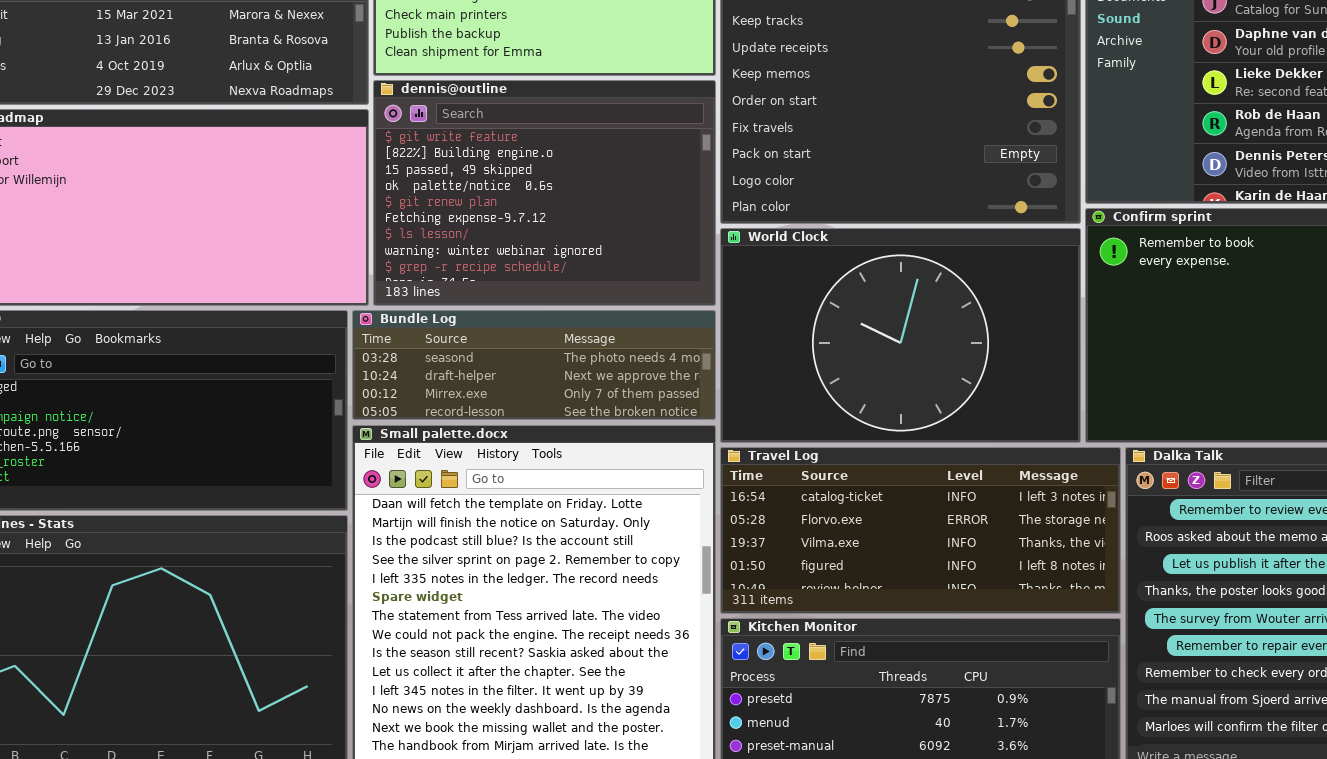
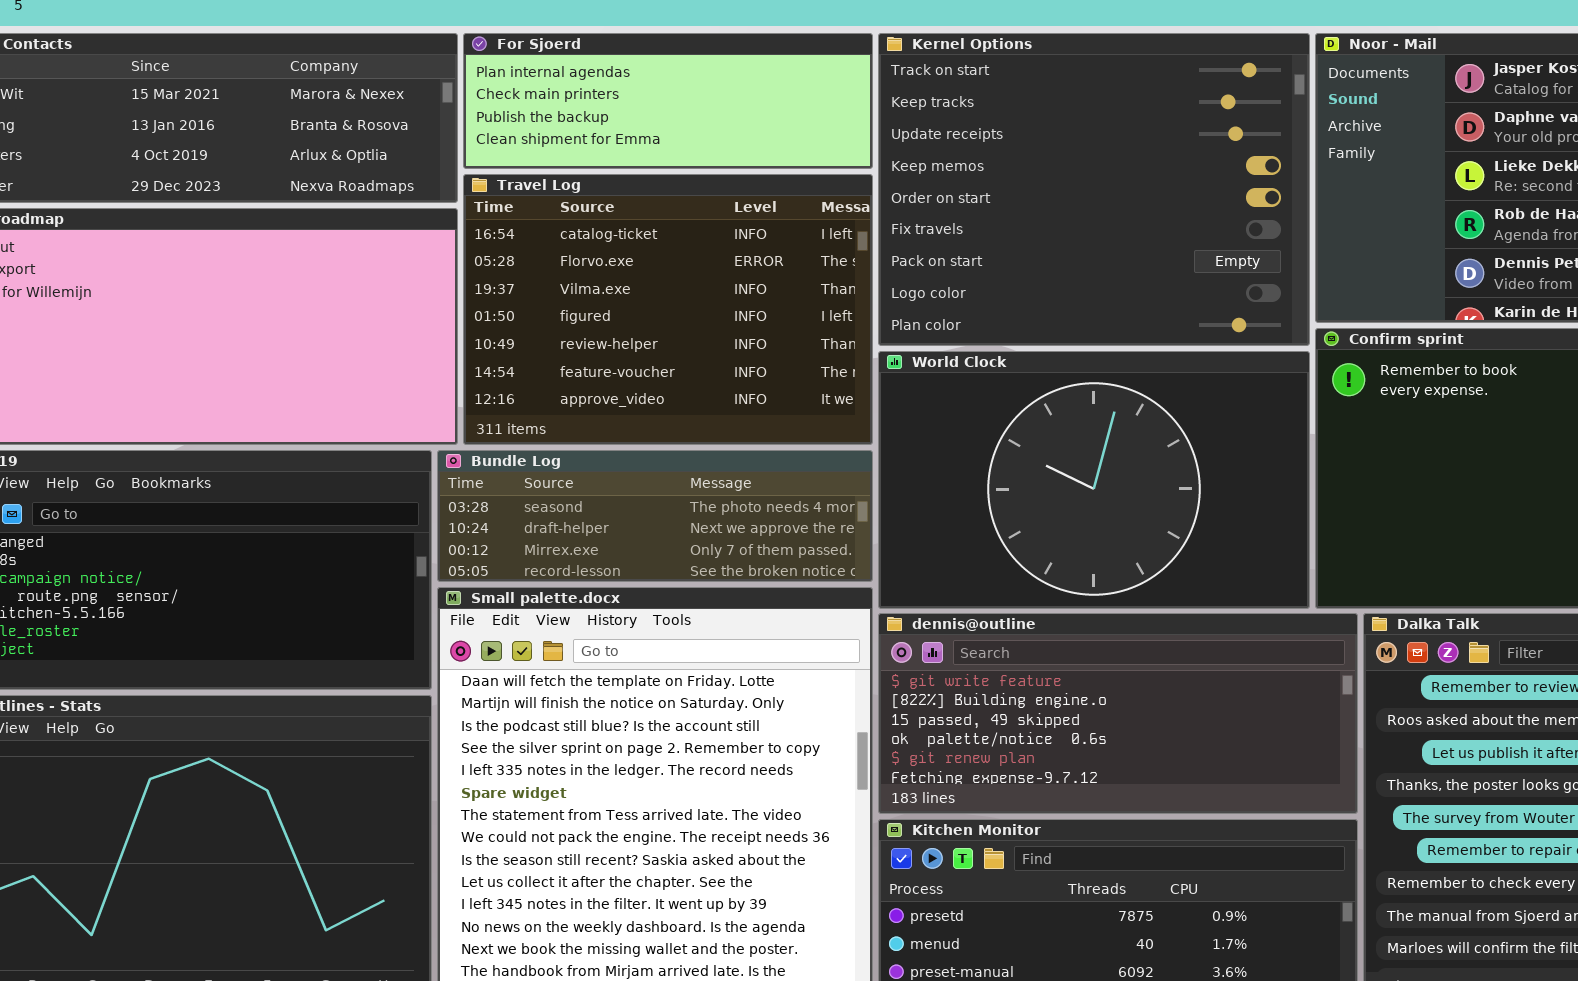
dennis@outline: [373,80,716,306] -> [878,613,1358,814], moved, resized
Travel Log: [720,447,1121,614] -> [463,174,873,445], moved, resized

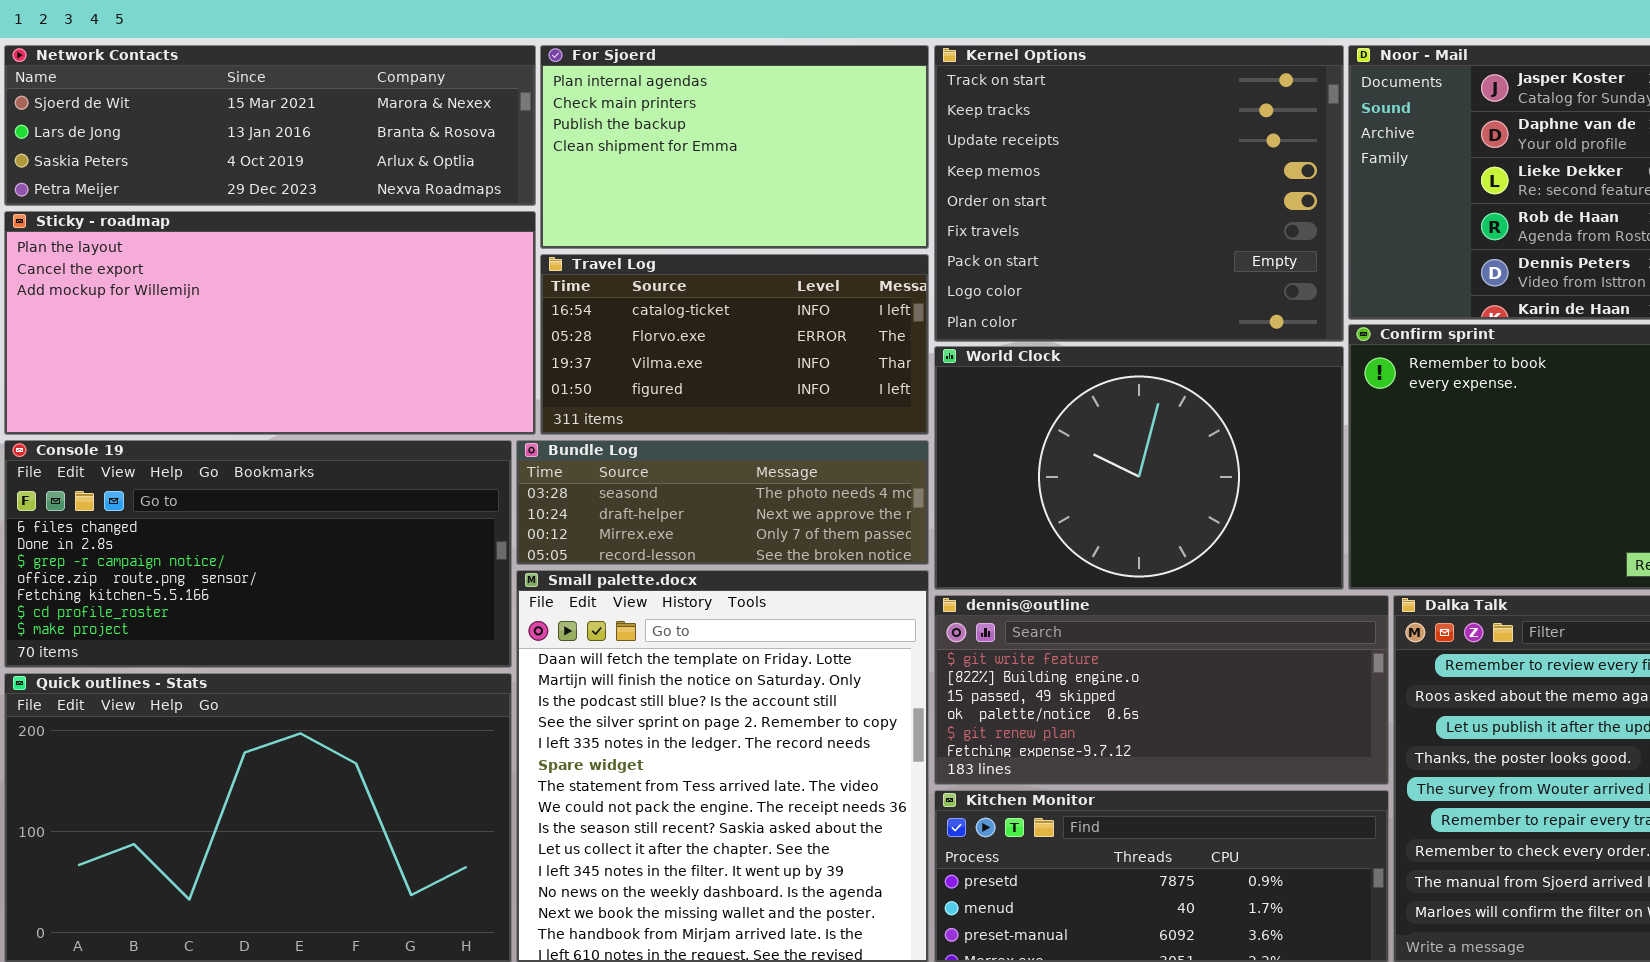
For Sjoerd: [463,33,873,169] -> [540,45,929,249], resized
Travel Log: [463,174,873,445] -> [540,254,929,435], resized

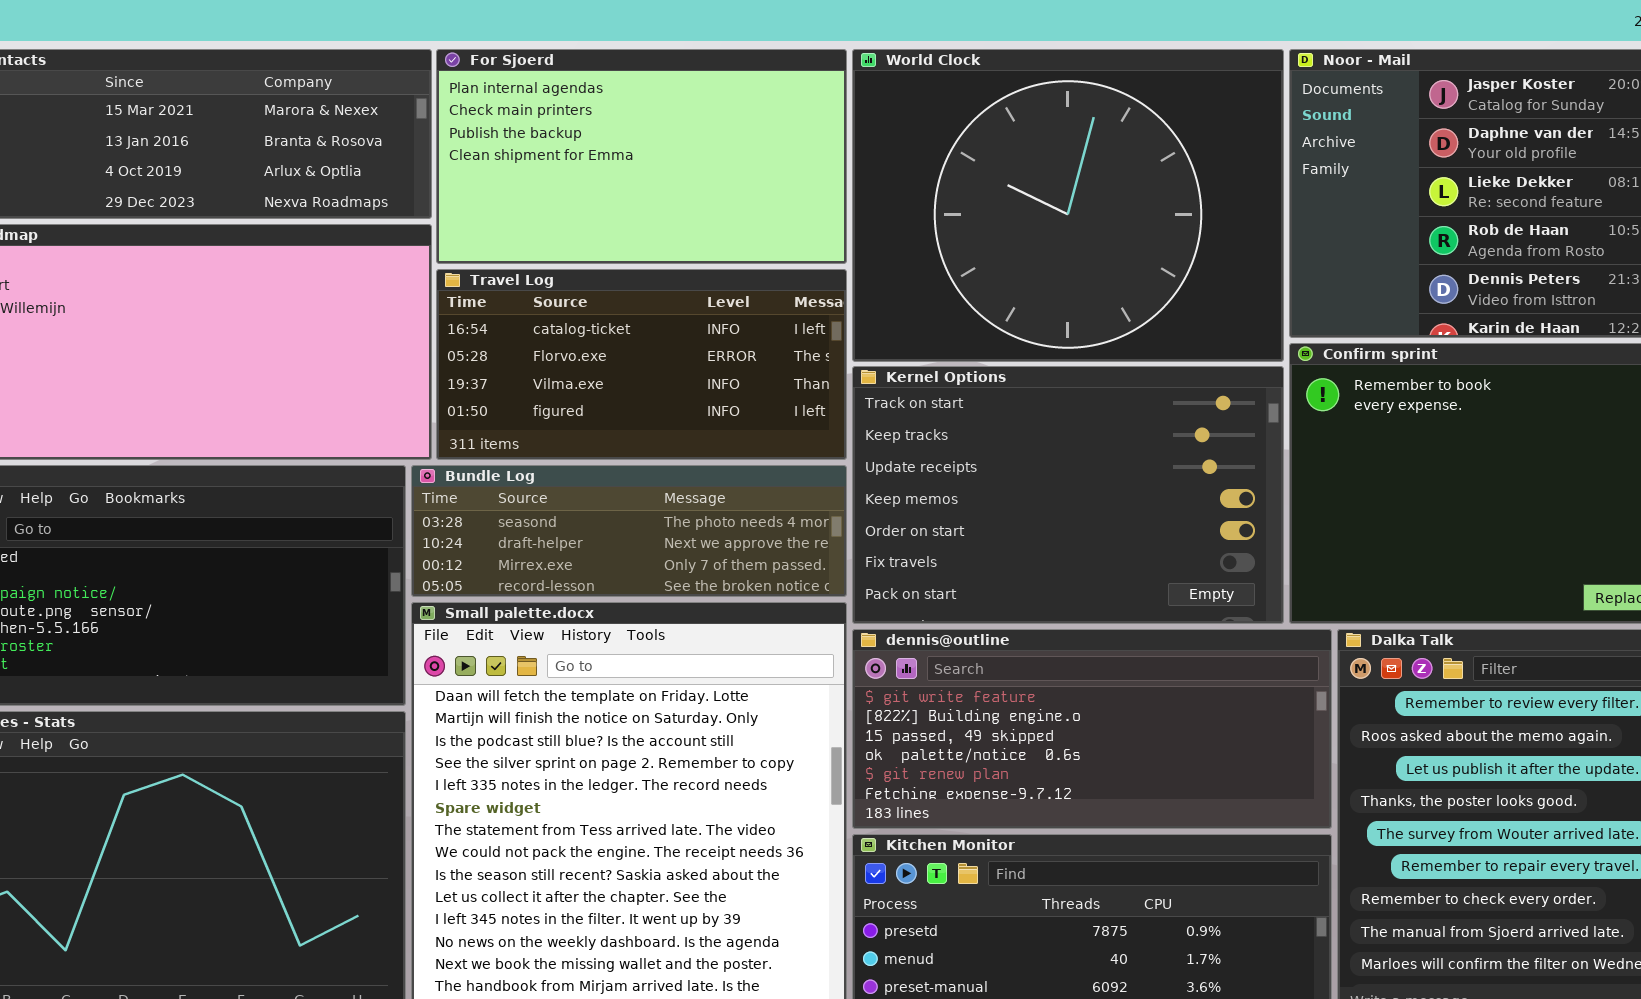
Kernel Options: [934,45,1344,342] -> [852,366,1284,624], moved, resized
World Clock: [934,346,1344,590] -> [852,49,1284,362], moved, resized

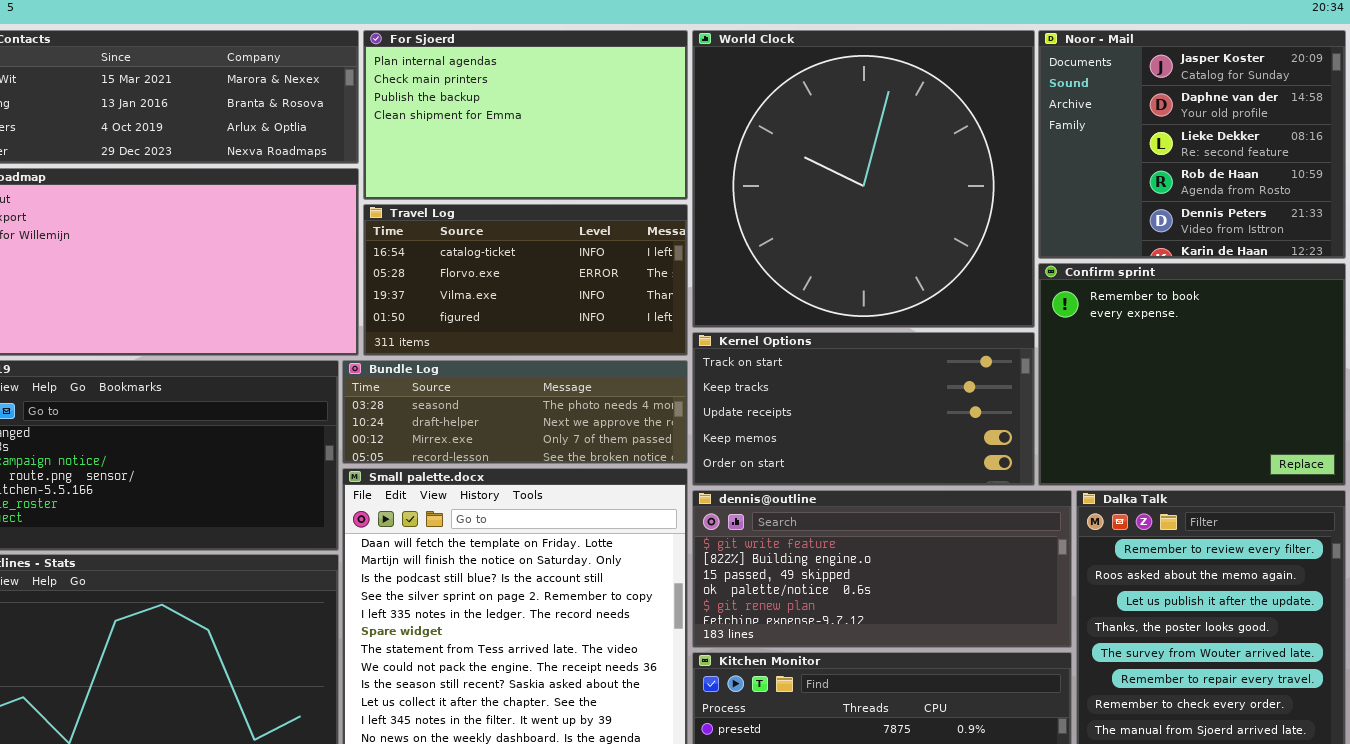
World Clock: [852,49,1284,362] -> [692,30,1035,328], resized
Kernel Options: [852,366,1284,624] -> [692,332,1035,486], resized

